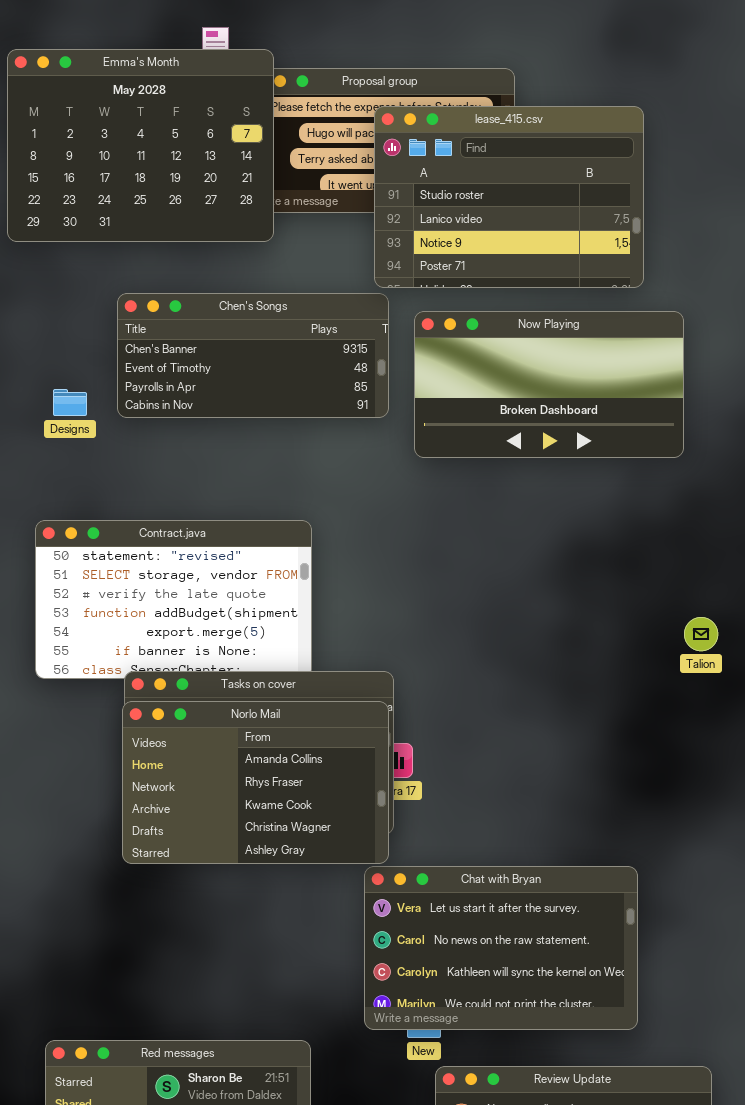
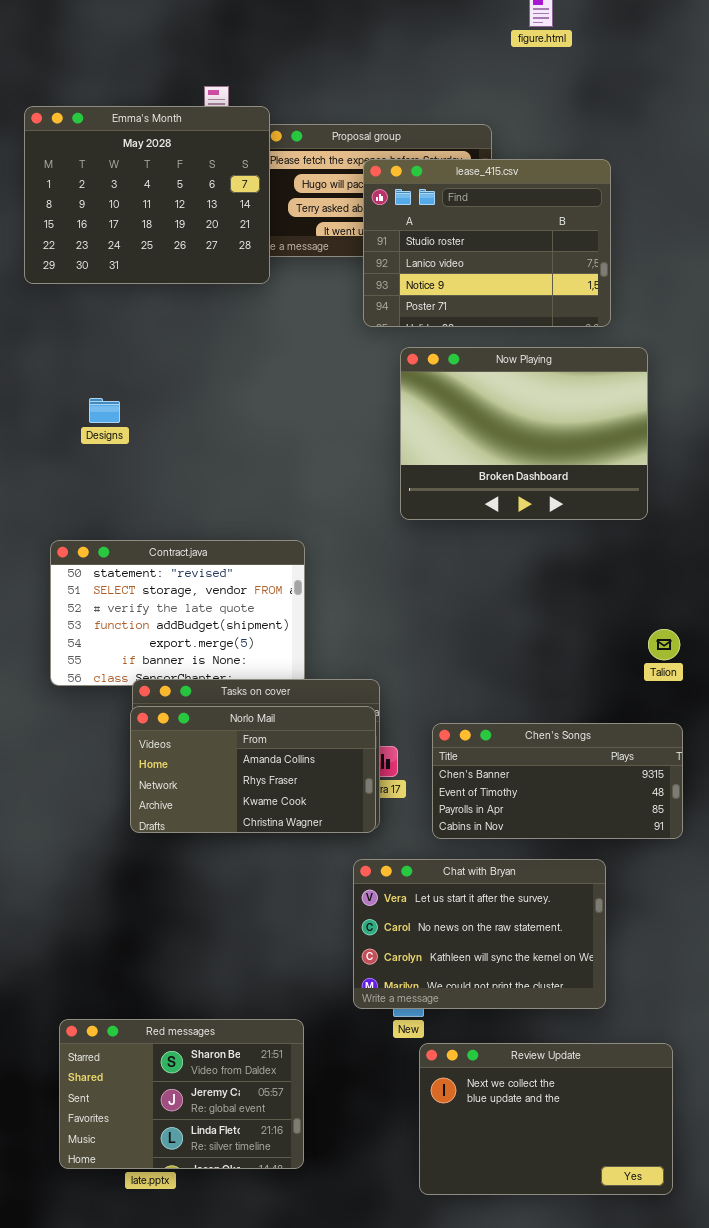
Chen's Songs: [117,293,389,418] -> [432,723,683,839], moved
Now Playing: [414,311,684,458] -> [400,347,648,520], resized
Designs: [53,389,87,416] -> [89,398,120,423], moved
Norlo Mail: [122,701,389,864] -> [130,706,376,833], resized

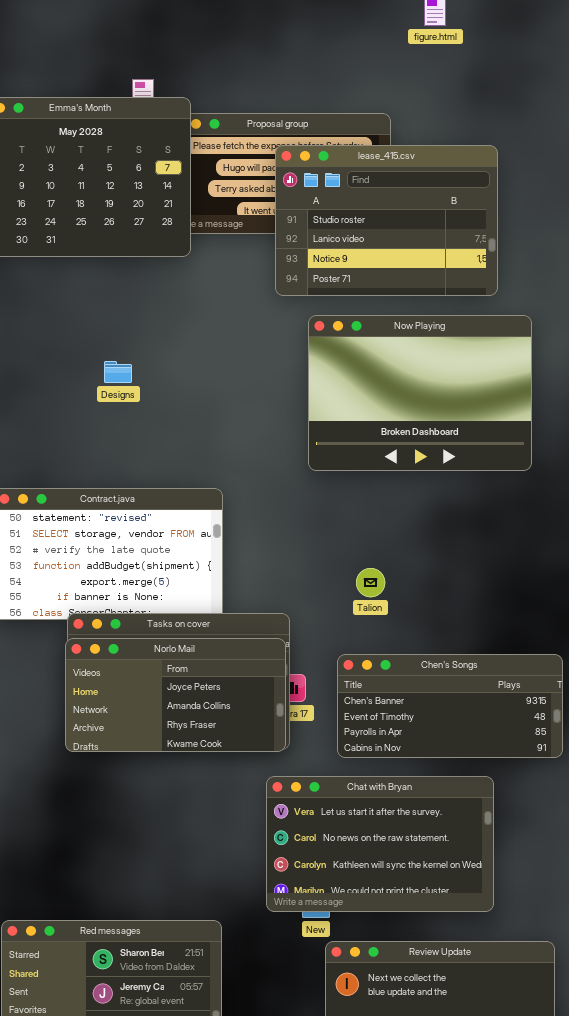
Designs: [89,398,120,423] -> [104,361,132,383], moved
Talion: [648,629,680,660] -> [356,568,385,597], moved
Norlo Mail: [130,706,376,833] -> [65,638,286,752], scrolled up 1 row

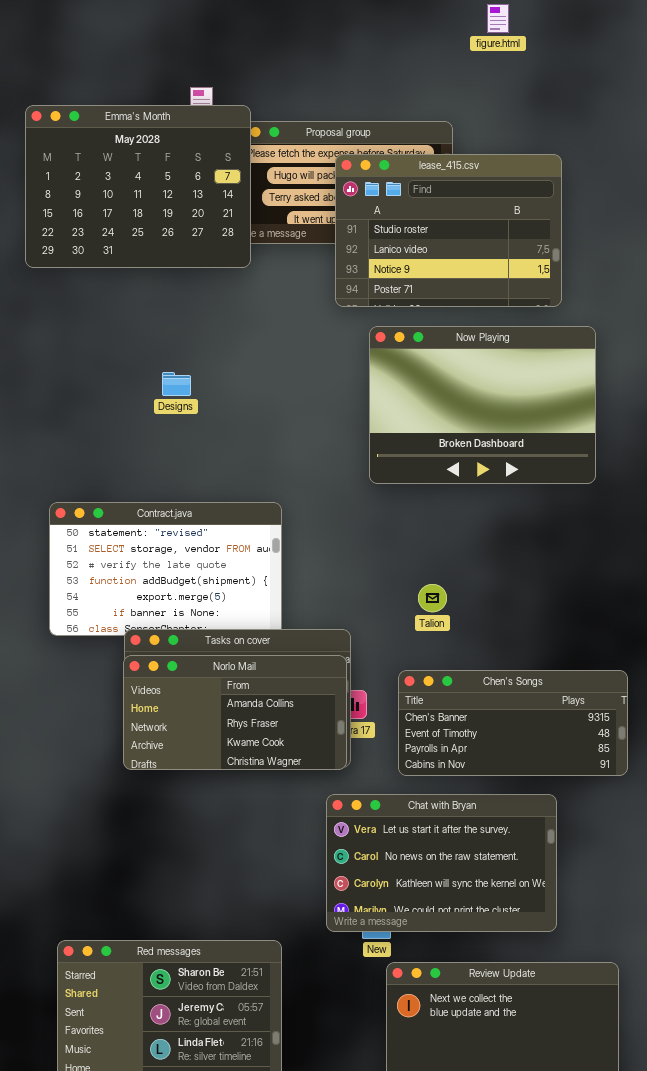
Norlo Mail: [65,638,286,752] -> [123,655,347,770], scrolled down 1 row

